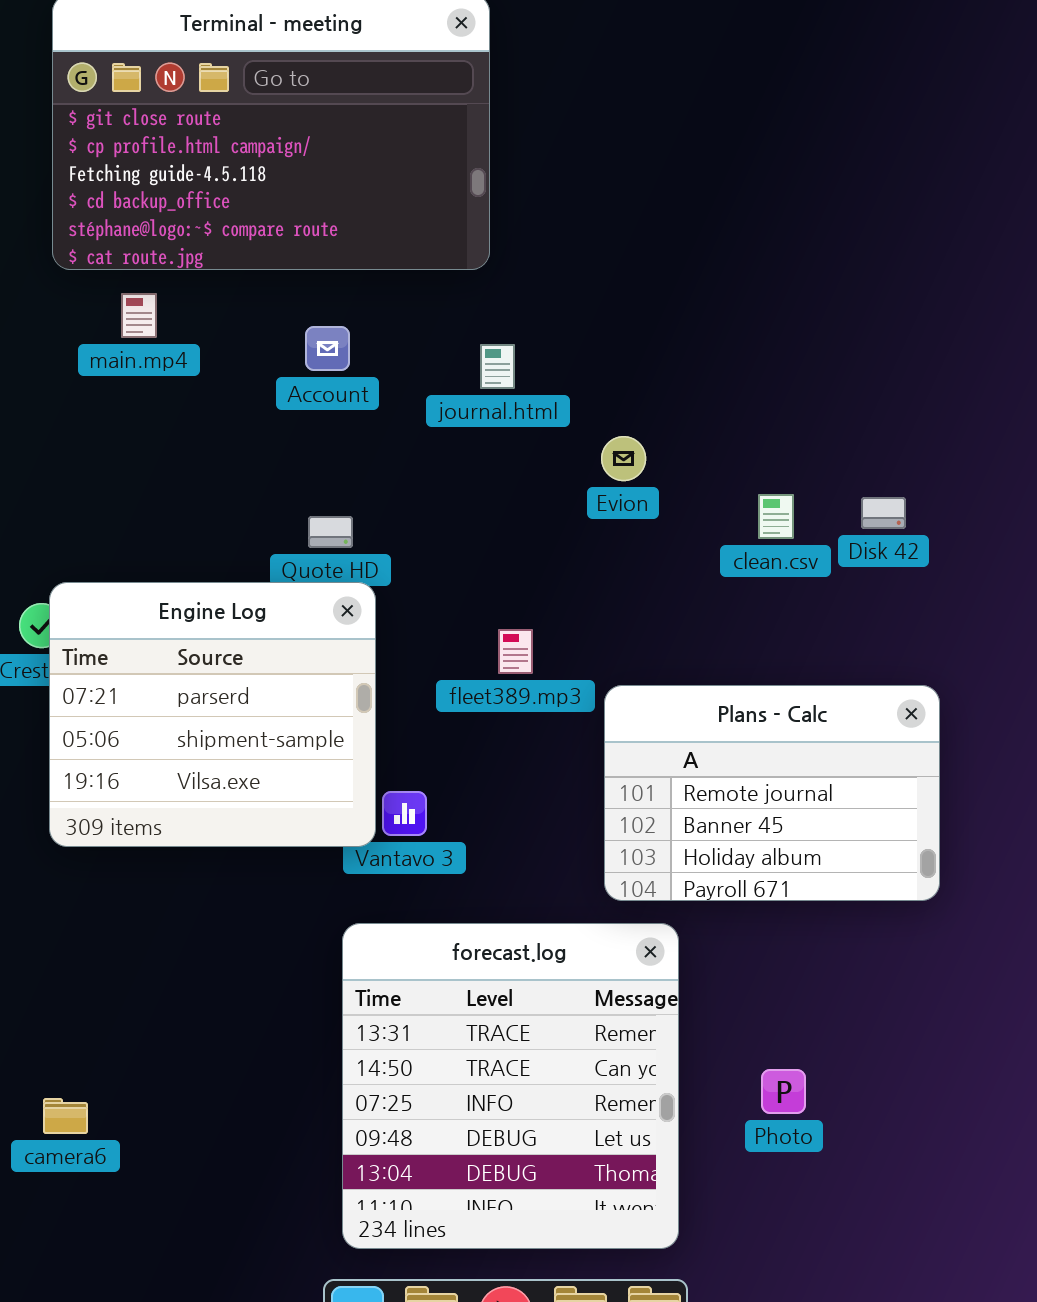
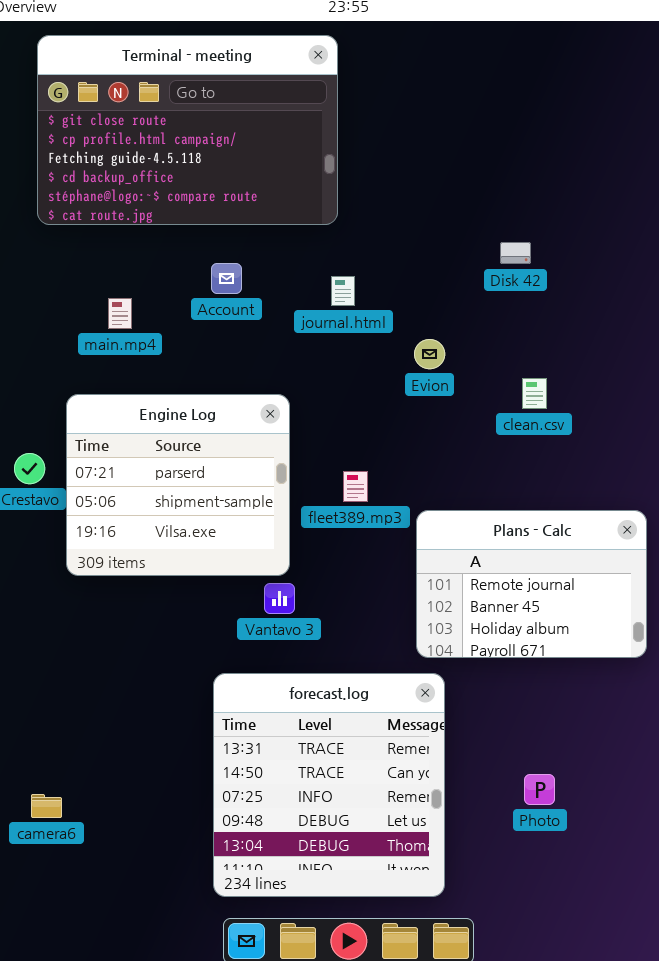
main.mp4: [121,293,157,338] -> [108,298,132,329], moved
Disk 42: [861,497,906,529] -> [500,242,531,264], moved
Engine Log: [49,582,376,847] -> [66,394,290,576], moved
forecast.log: [342,923,679,1249] -> [213,673,445,897], moved

